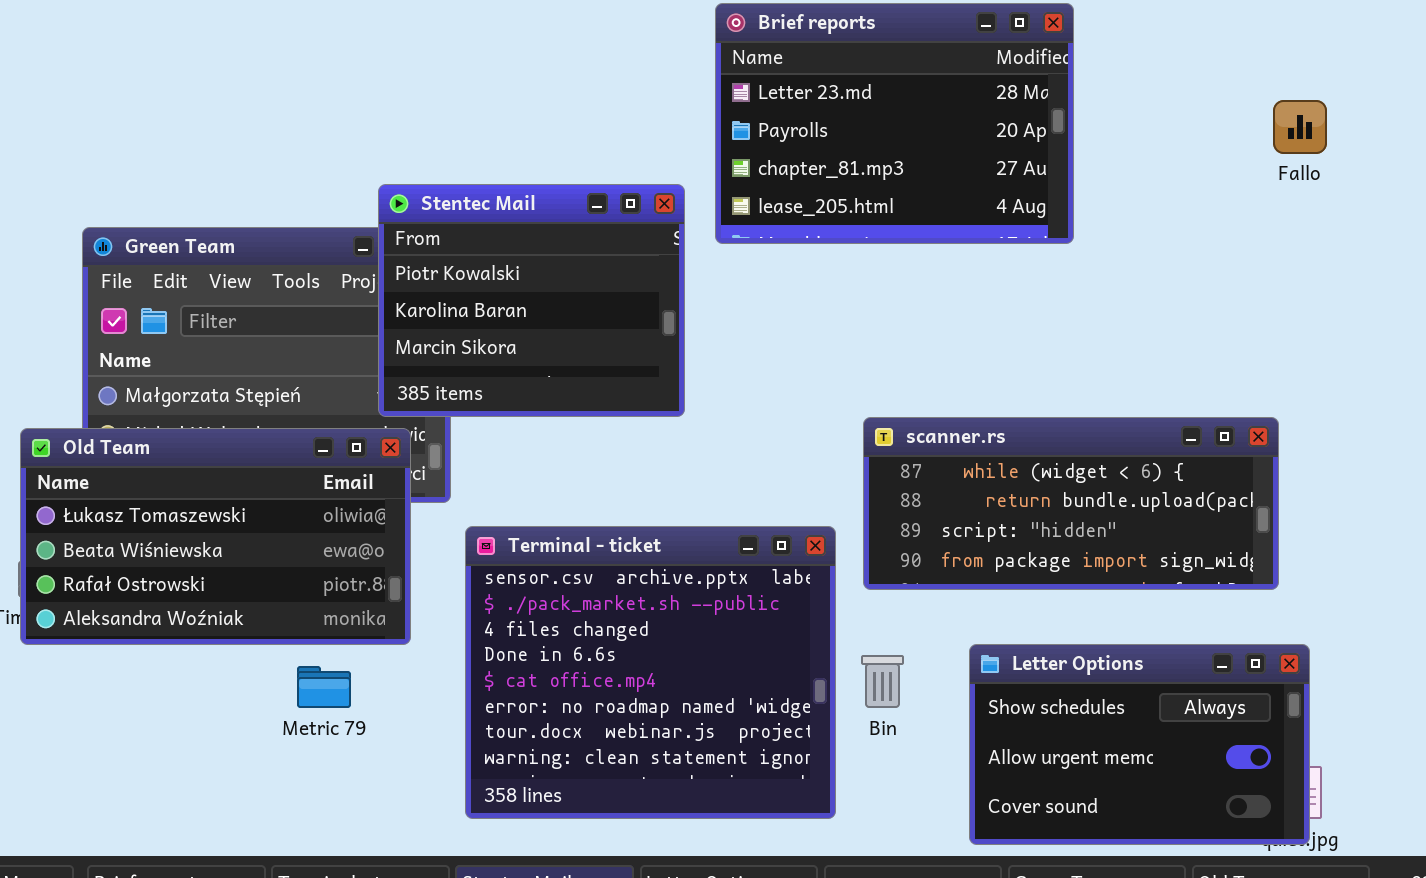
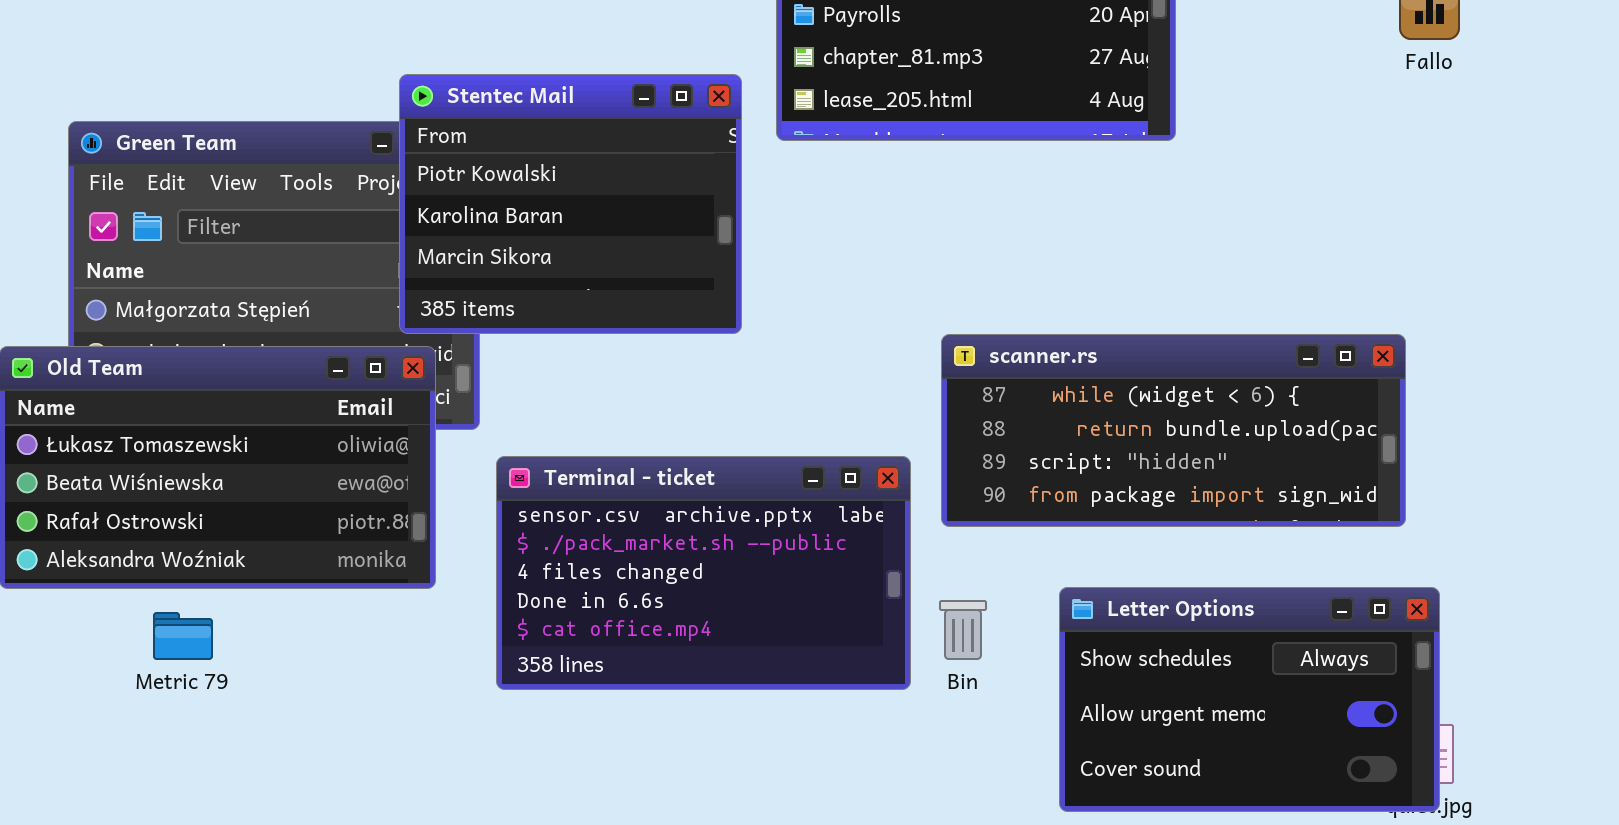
Terminal - ticket: [465,526,836,819] -> [496,456,911,690], resized
Metric 79: [297,666,351,708] -> [153,612,213,660], moved

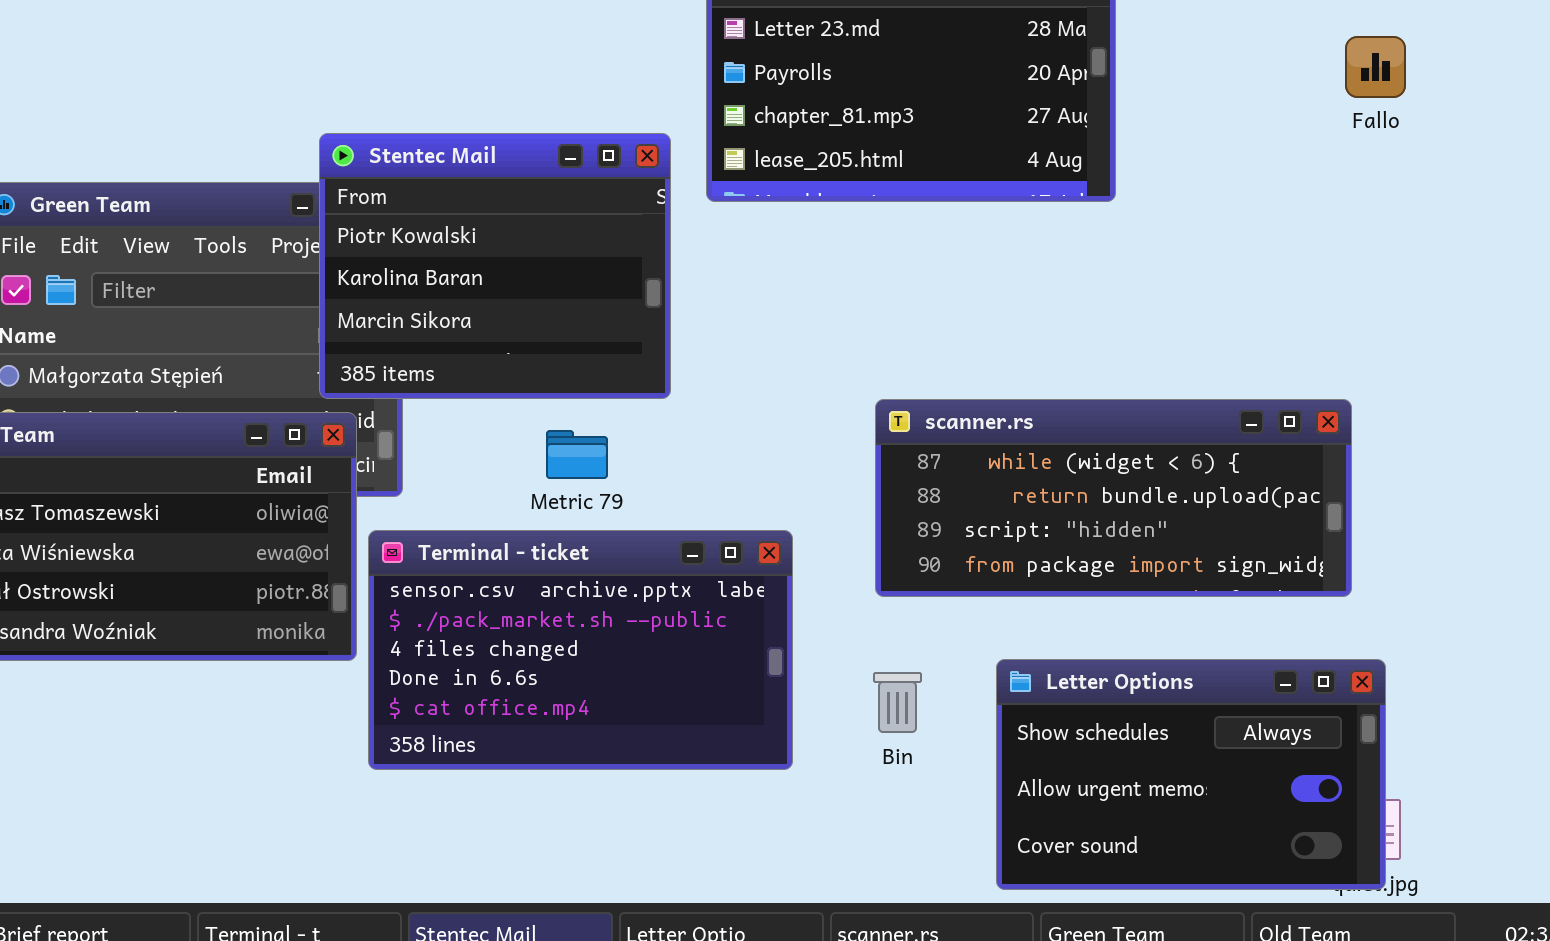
Terminal - ticket: [496,456,911,690] -> [368,530,793,770], moved
Metric 79: [153,612,213,660] -> [546,430,608,479], moved

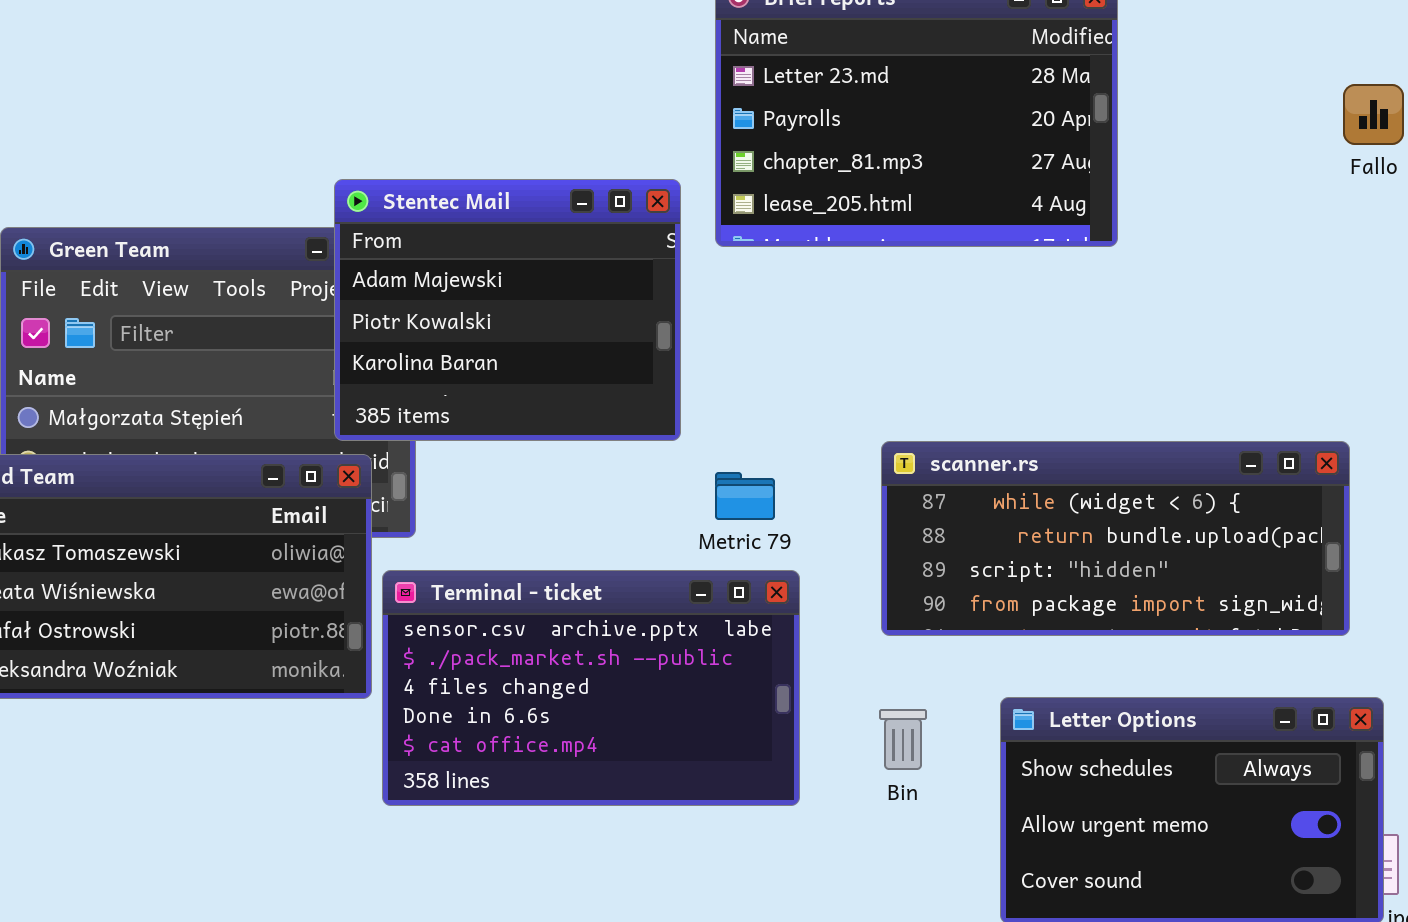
Stentec Mail: [319,133,671,399] -> [334,179,681,441], scrolled up 1 row
Metric 79: [546,430,608,479] -> [715,472,775,520], moved

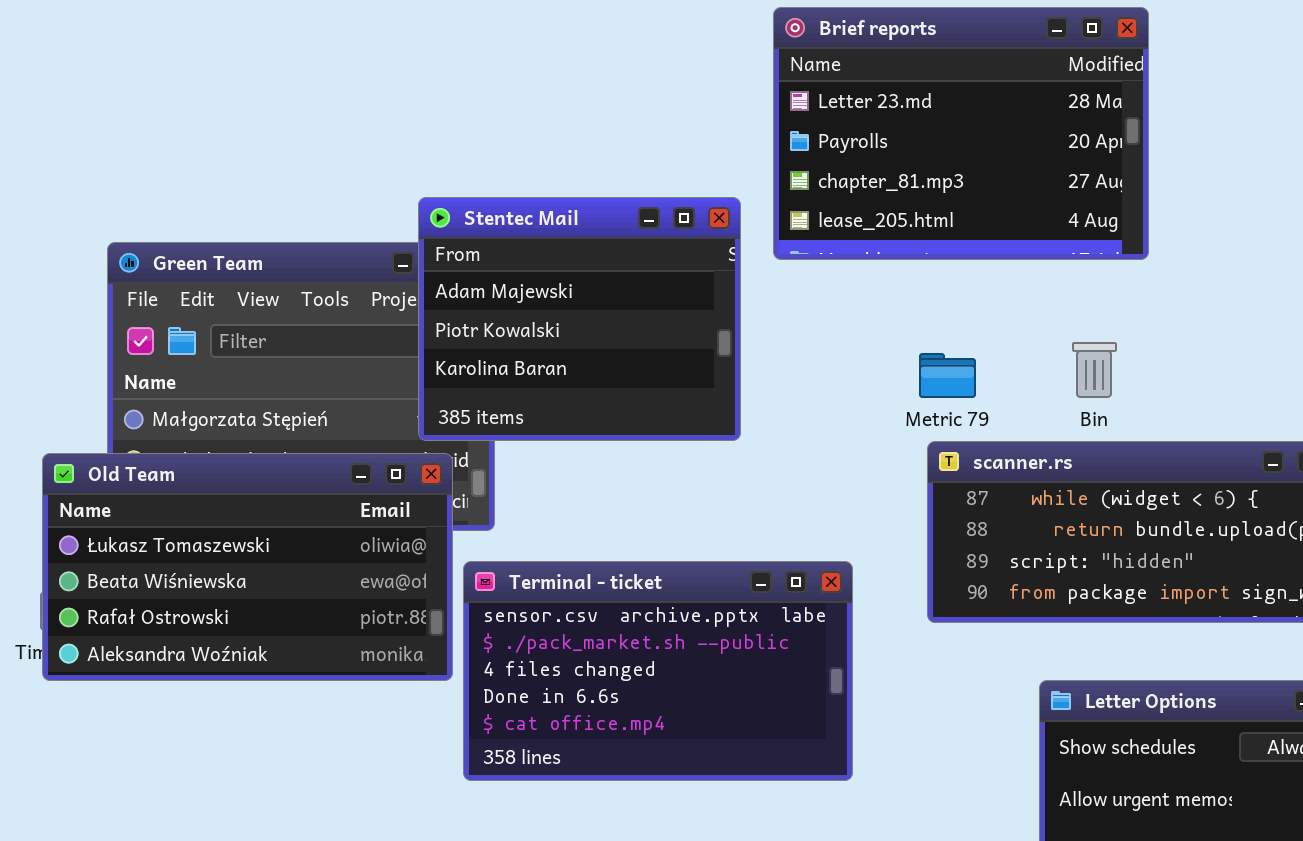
Metric 79: [715,472,775,520] -> [919,353,976,398], moved
Bin: [879,709,927,770] -> [1072,342,1117,398], moved

